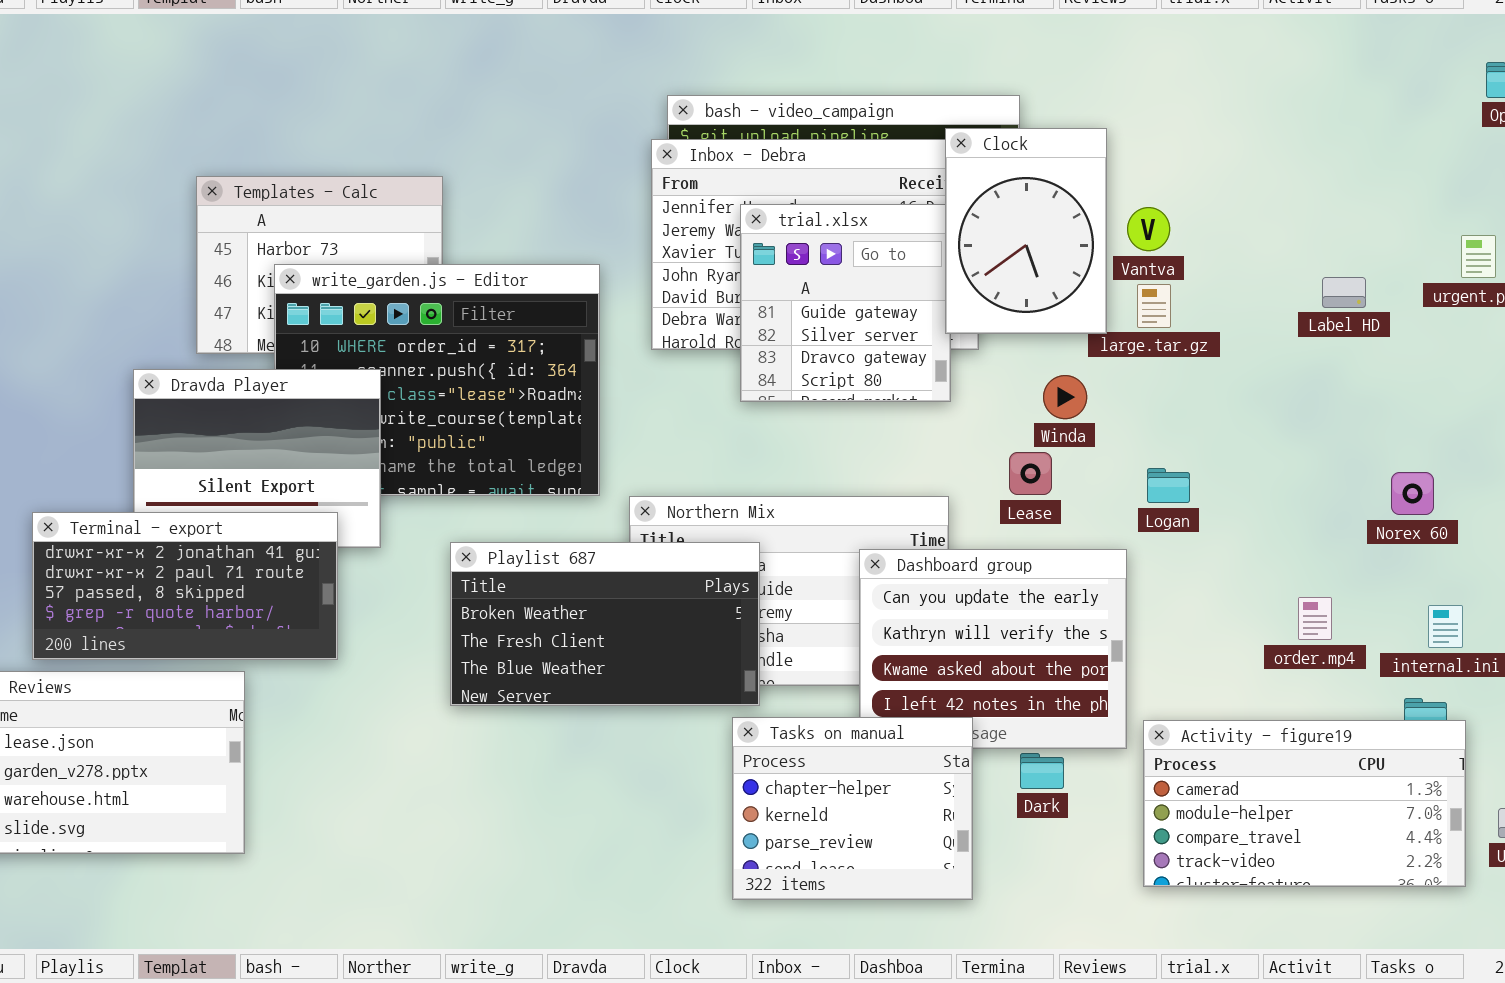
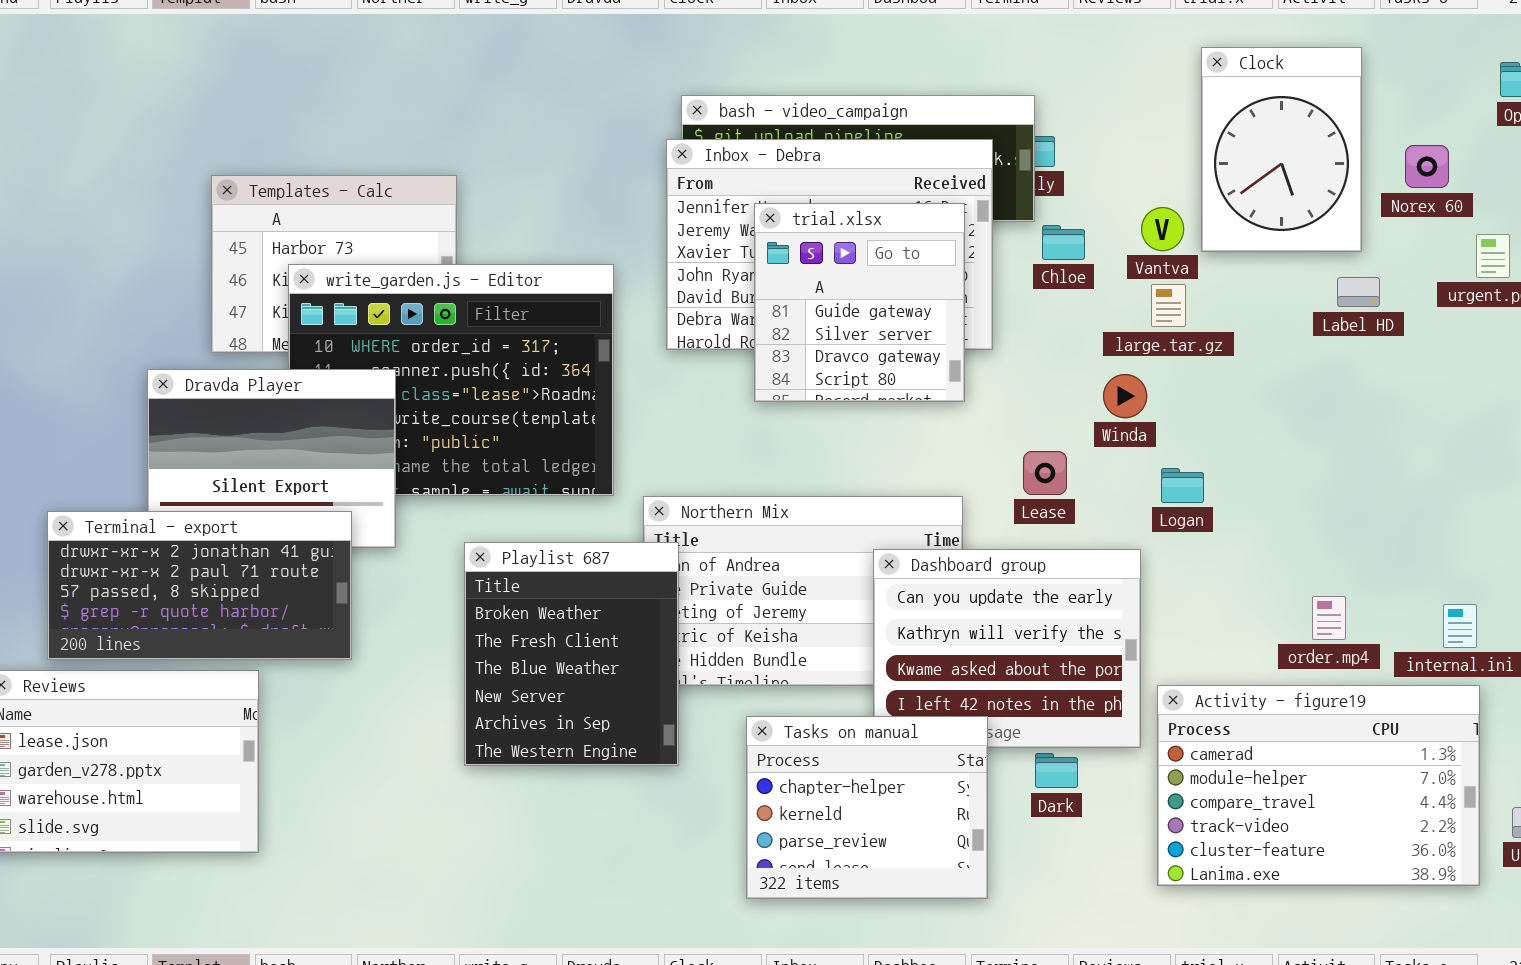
Clock: [945,128,1107,334] -> [1201,47,1362,252], moved
Winda: [1043,375,1087,419] -> [1103,374,1147,418], moved
Norex 60: [1391,472,1434,515] -> [1405,145,1449,188], moved
Playlist 687: [450,542,760,706] -> [464,542,679,766], resized
Activity - figure19: [1143,720,1466,887] -> [1157,685,1480,886], resized

